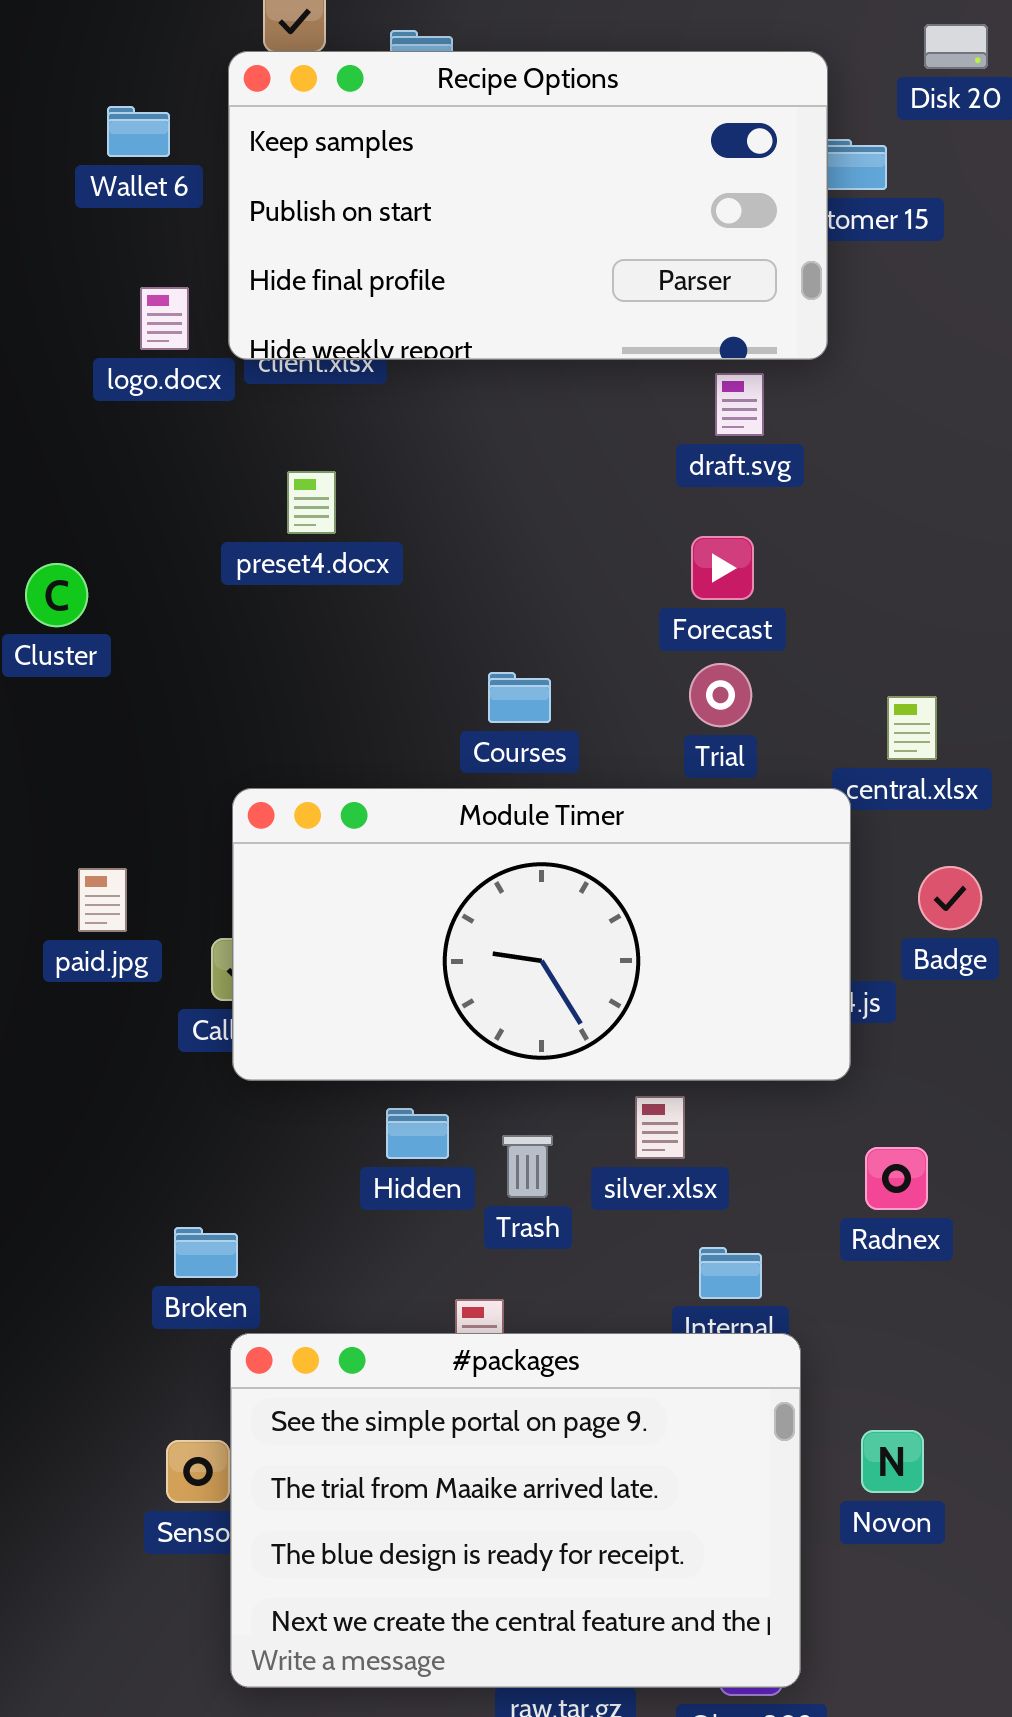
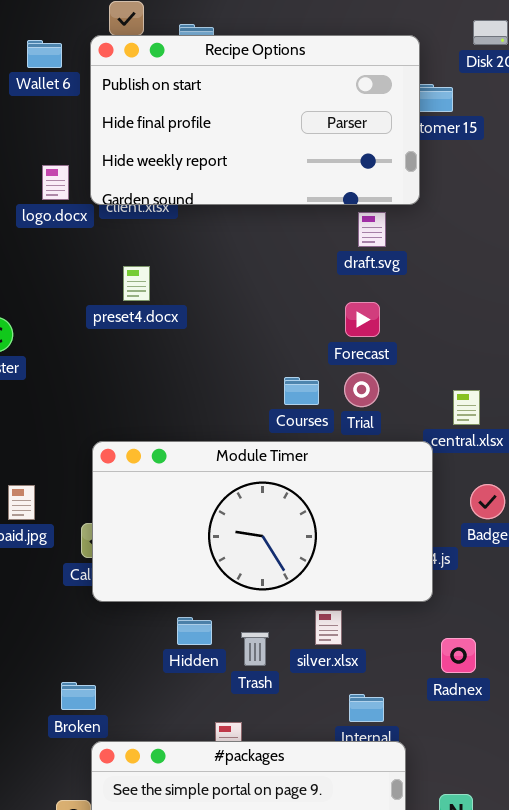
Recipe Options: [228,51,828,360] -> [90,35,420,205], scrolled down 1 row
Wallet 6: [107,106,170,157] -> [27,40,62,68], moved
Courses: [488,672,551,723] -> [284,377,319,405], moved

